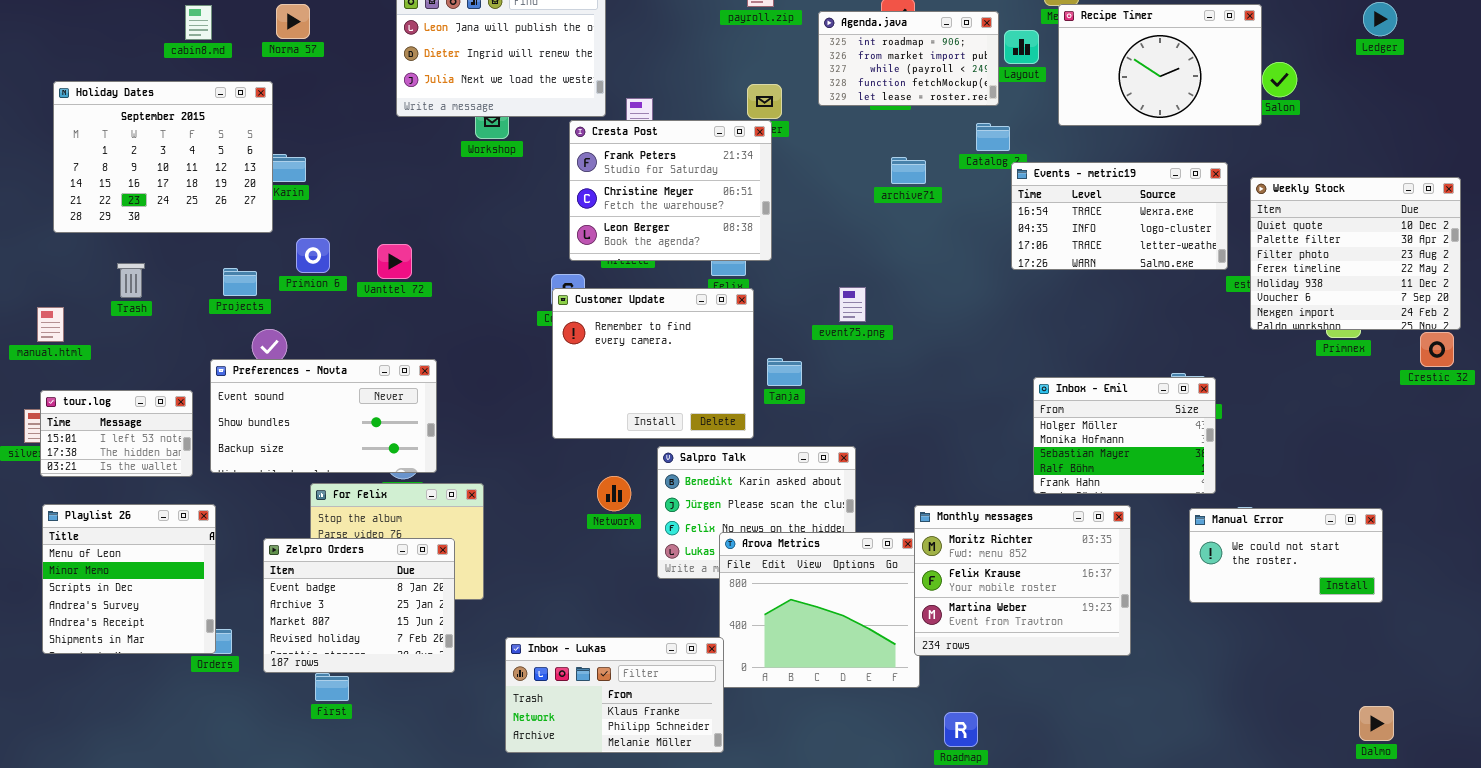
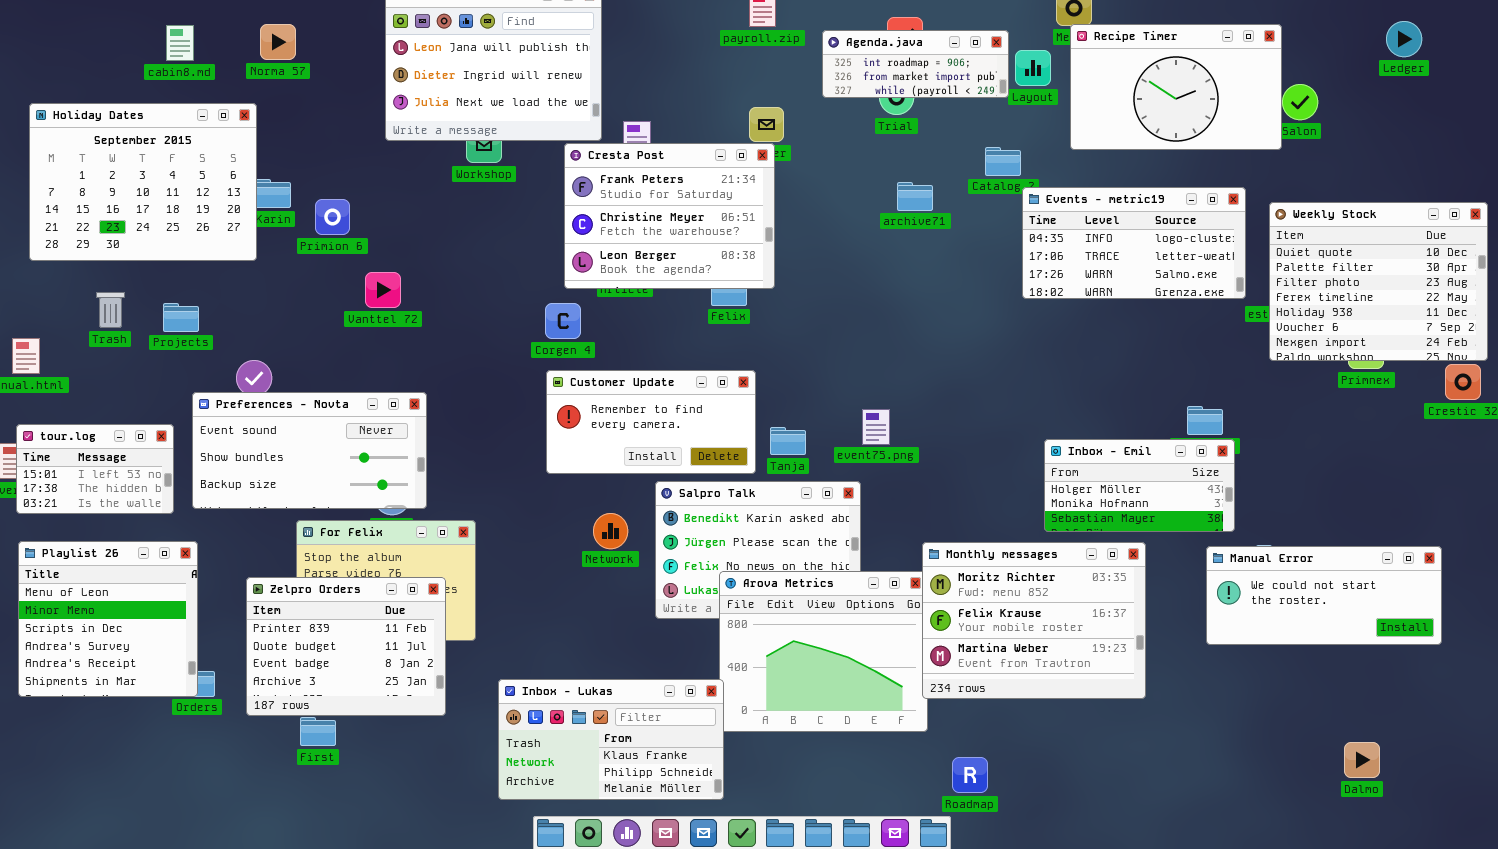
Agenda.java: [818,11,999,106] -> [822,30,1009,98], resized
Events - metric19: [1011,162,1228,270] -> [1022,187,1246,299], scrolled down 1 row
Primion 6: [296,238,330,273] -> [315,199,350,235], moved
Projects: [223,268,257,296] -> [163,303,199,332], moved
event75.png: [839,287,866,322] -> [862,409,890,445], moved
Customer Update: [552,288,754,439] -> [546,370,756,474], resized
Tanja: [767,358,802,386] -> [770,427,806,455], moved
Inbox - Emil: [1033,377,1216,494] -> [1044,439,1235,532], resized
Manual Error: [1189,508,1383,603] -> [1206,546,1442,645], resized
Zelpro Orders: [263,538,455,673] -> [246,577,446,716], scrolled up 2 rows
Dalmo: [1359,706,1394,741] -> [1344,742,1380,778], moved

